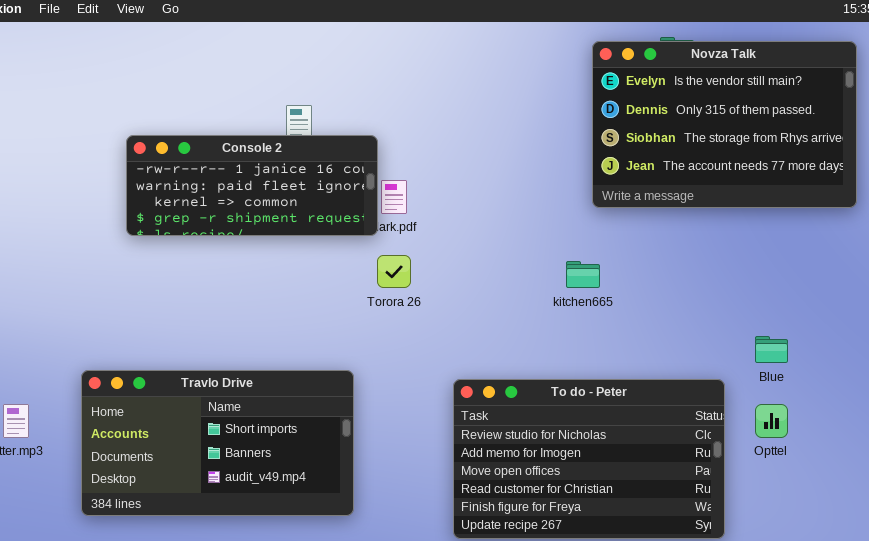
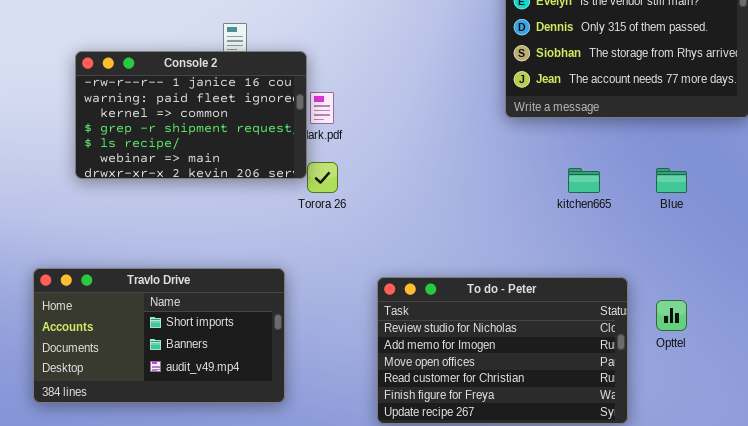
Console 2: [126,135,378,236] -> [75,51,307,179], resized
kitchen665: [566,261,600,288] -> [568,168,600,193], moved
Blue: [755,336,788,363] -> [656,168,687,193], moved

